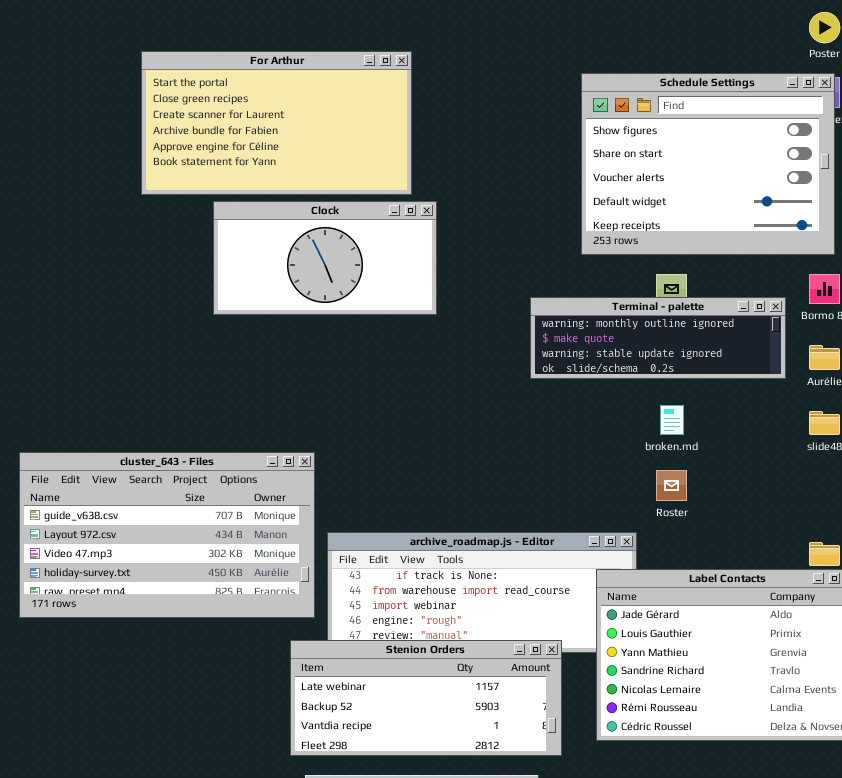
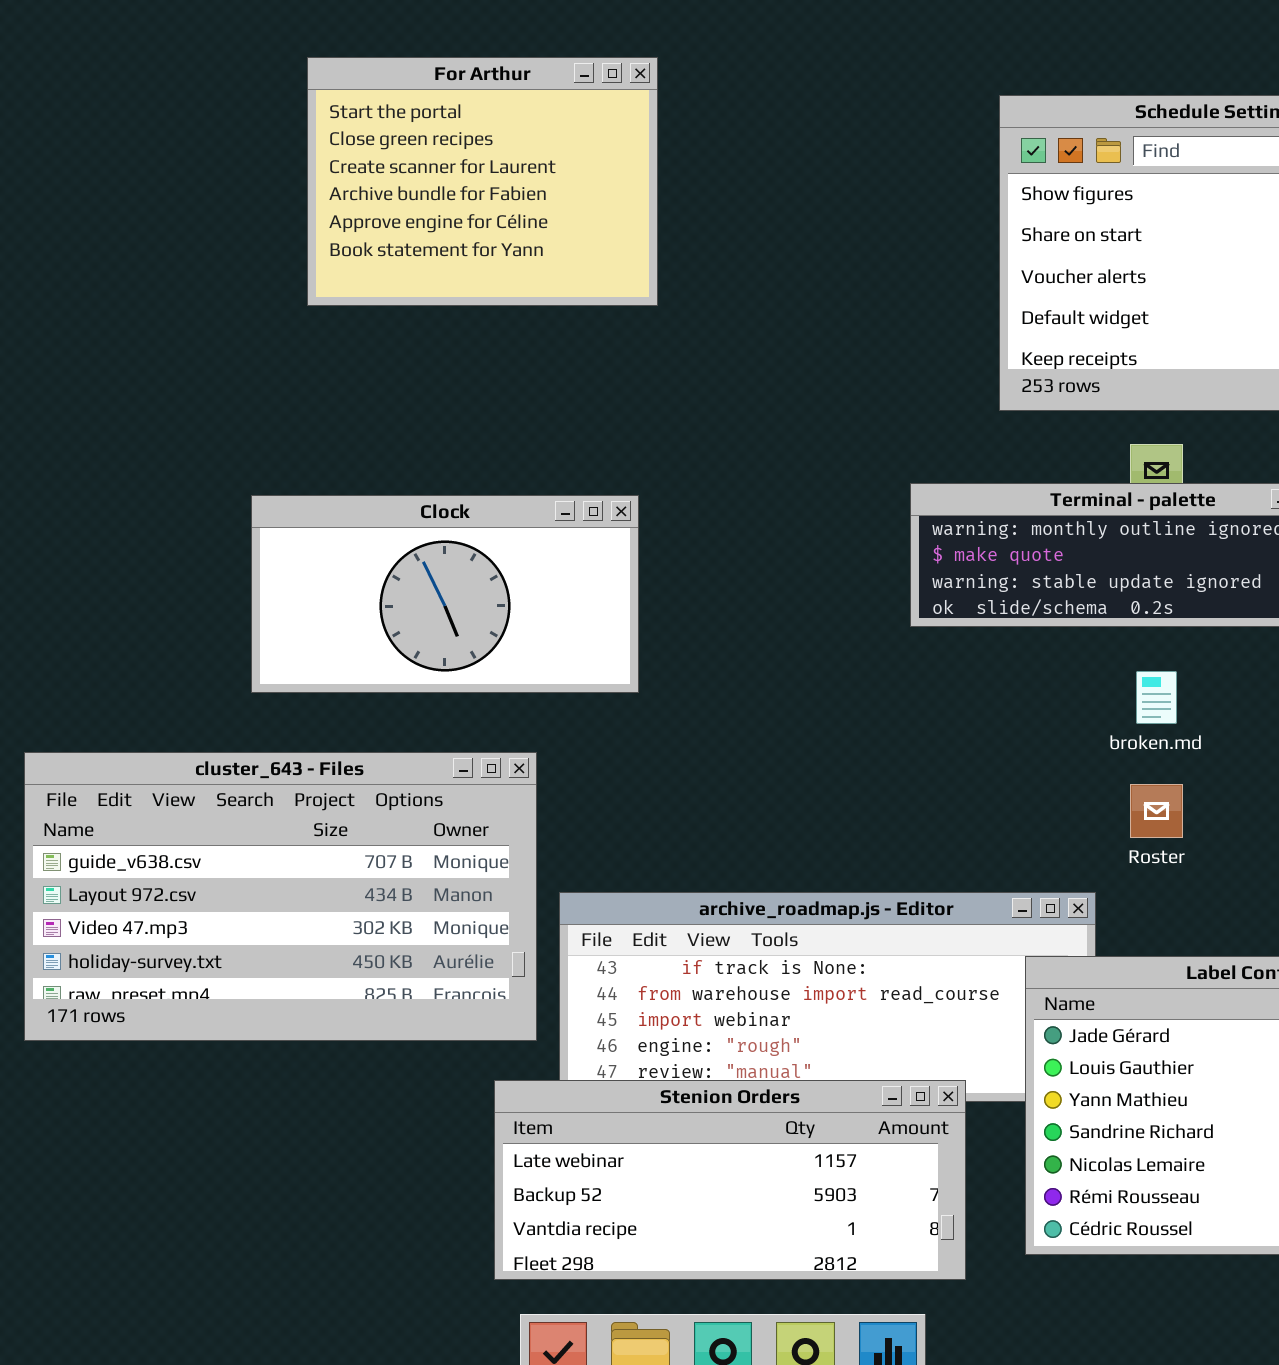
For Arthur: [141,51,412,195] -> [307,57,658,306], moved, resized
Clock: [213,201,437,315] -> [251,495,639,693], moved

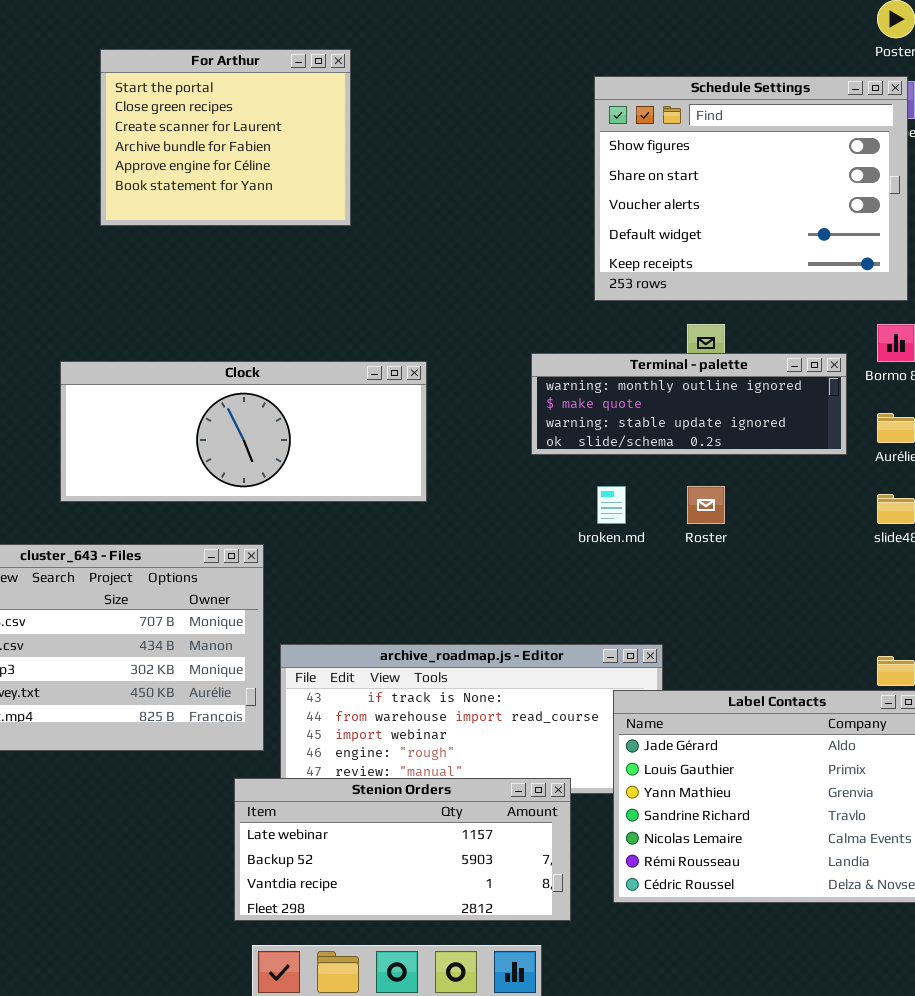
Clock: [251,495,639,693] -> [60,361,427,502], resized
broken.md: [1136,671,1177,724] -> [597,486,626,524], moved
Roster: [1130,784,1183,838] -> [687,486,725,524], moved

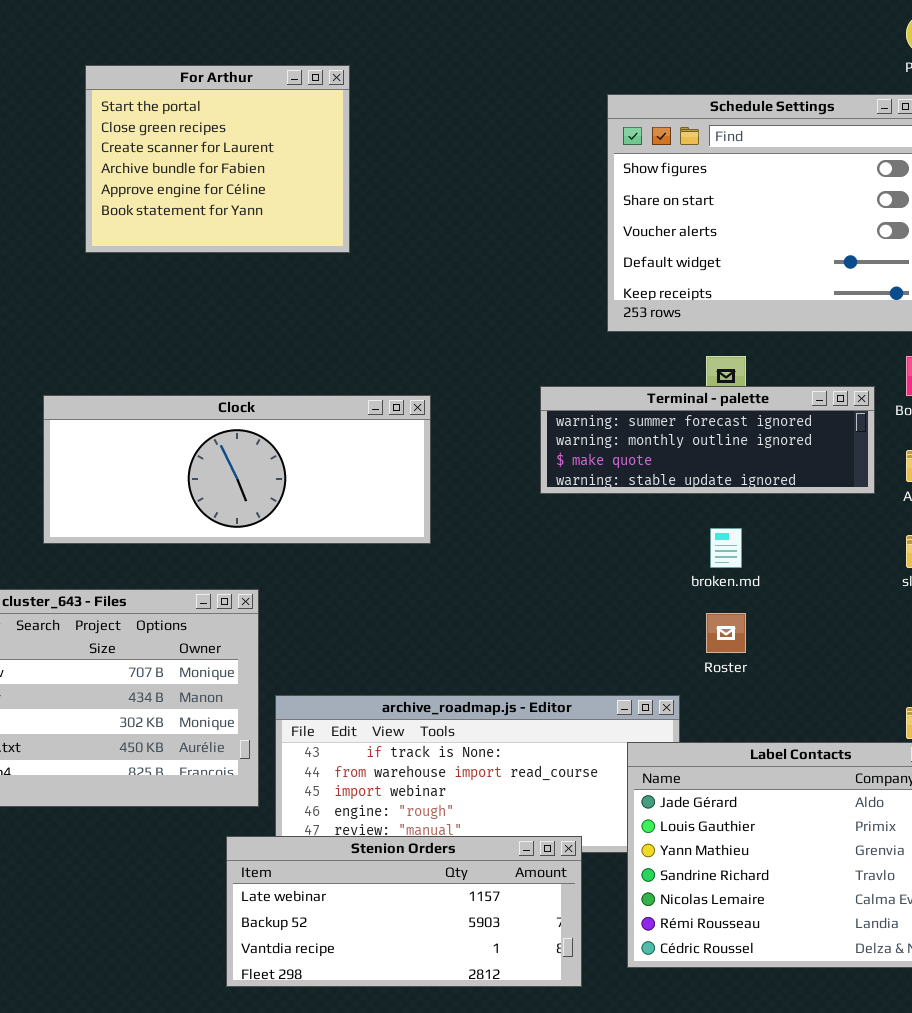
Terminal - palette: [531,353,847,455] -> [540,386,875,494], scrolled up 1 row
broken.md: [597,486,626,524] -> [710,528,742,568], moved
Roster: [687,486,725,524] -> [706,613,746,653], moved

